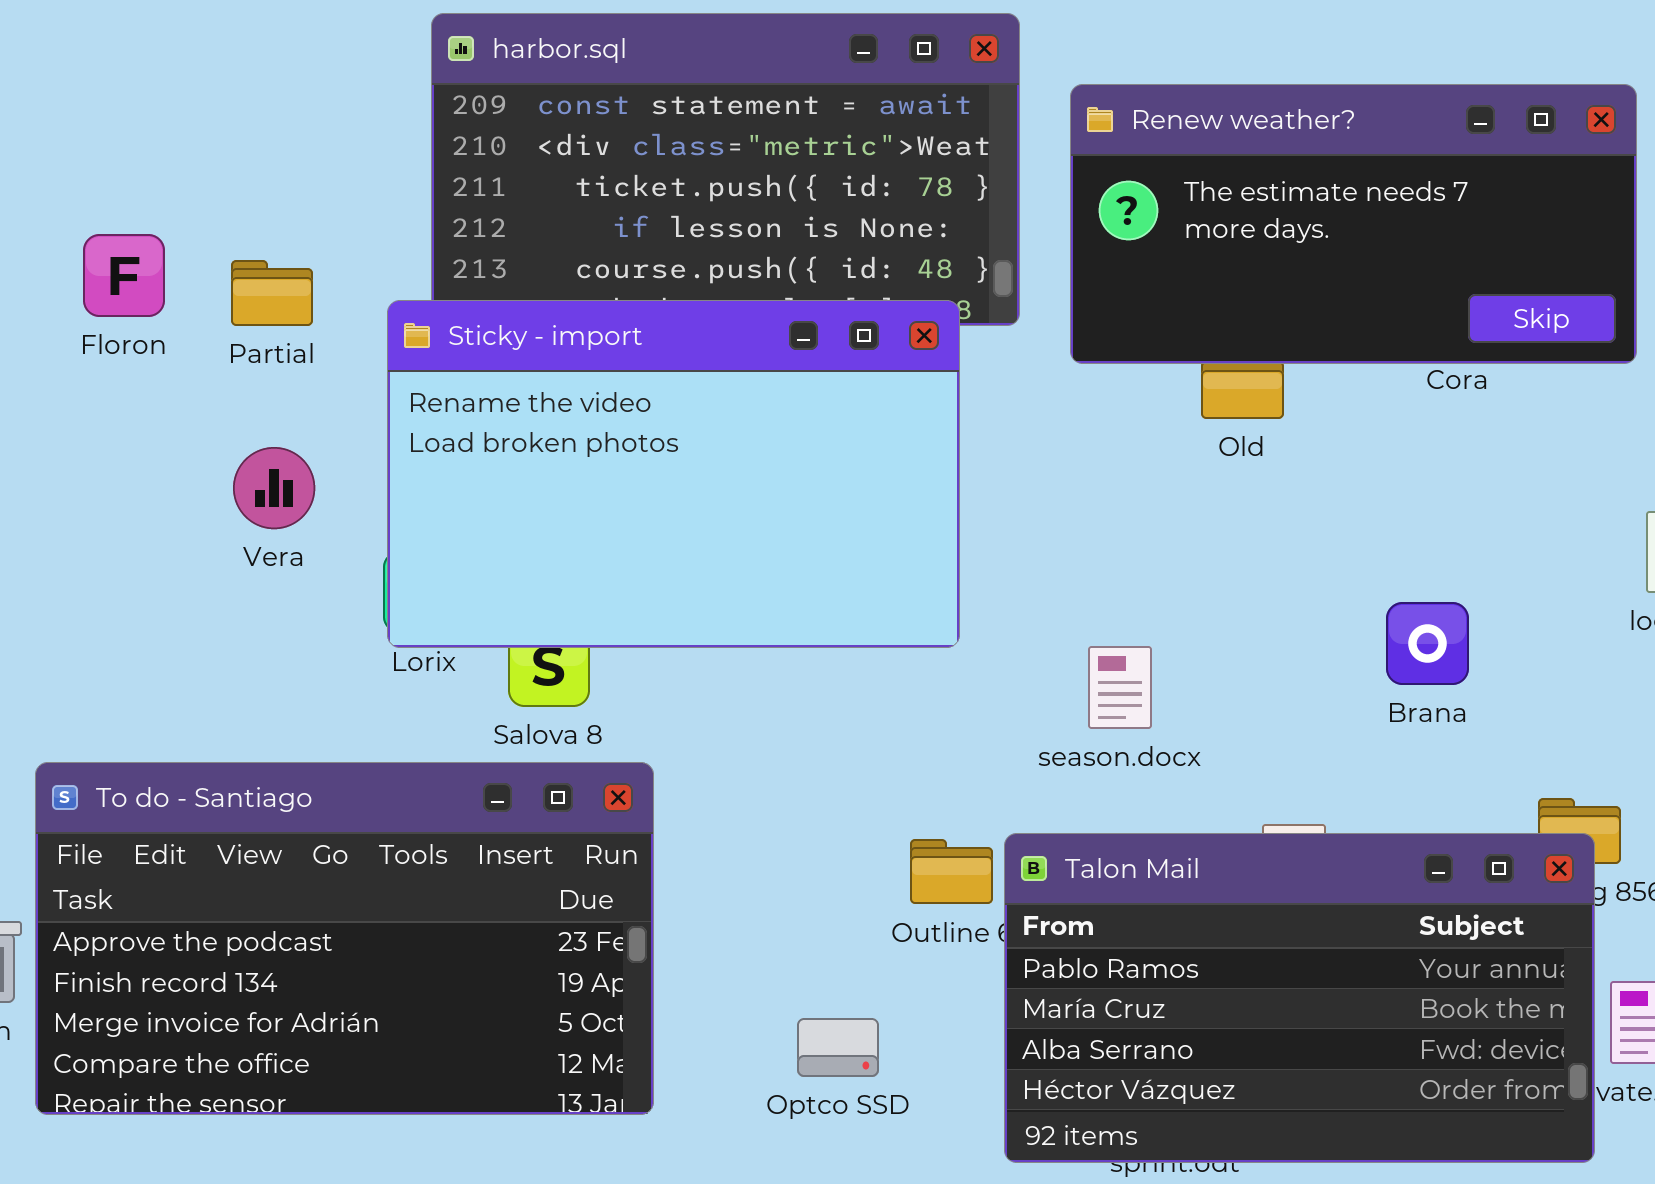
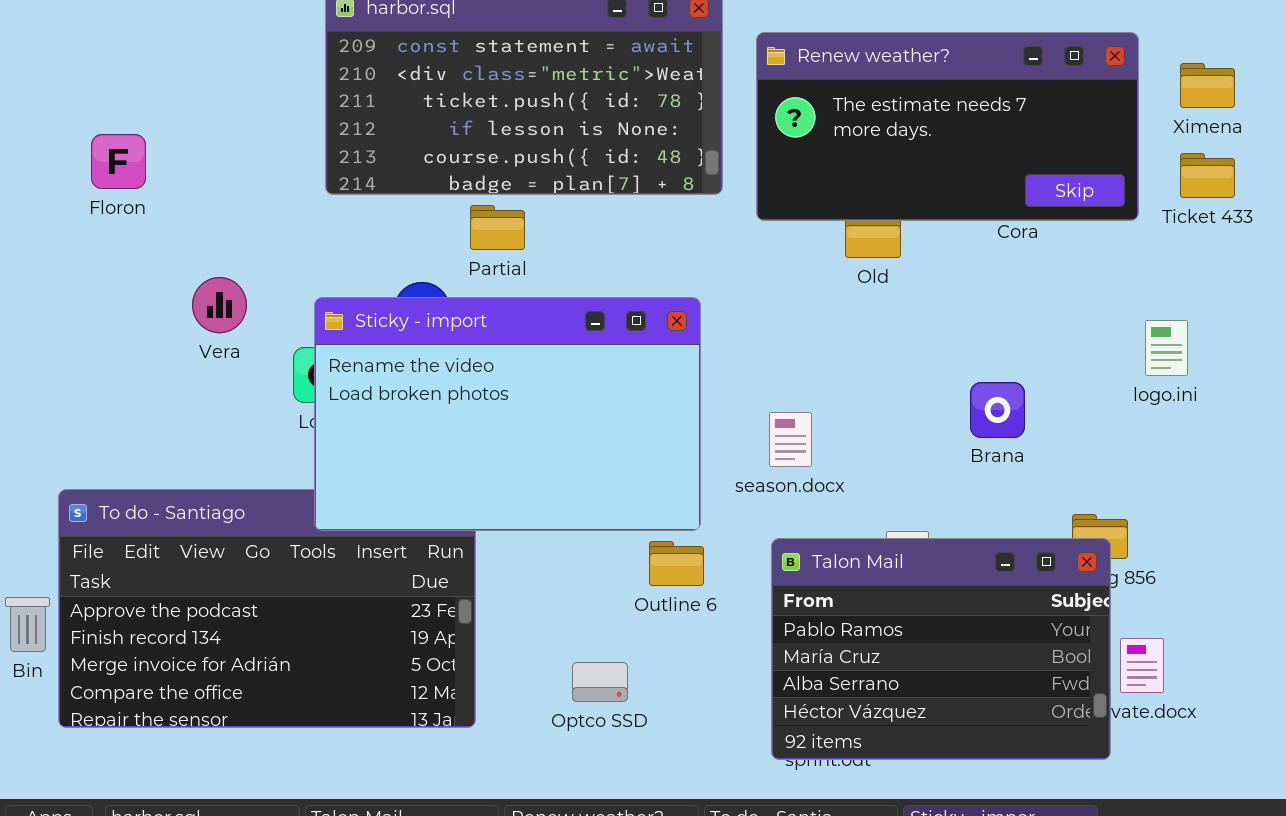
Partial: [231,260,313,326] -> [470,205,525,250], moved
Sticky - import: [387,300,960,648] -> [314,297,701,531], moved
Talon Mail: [1004,833,1595,1163] -> [771,538,1111,760], resized

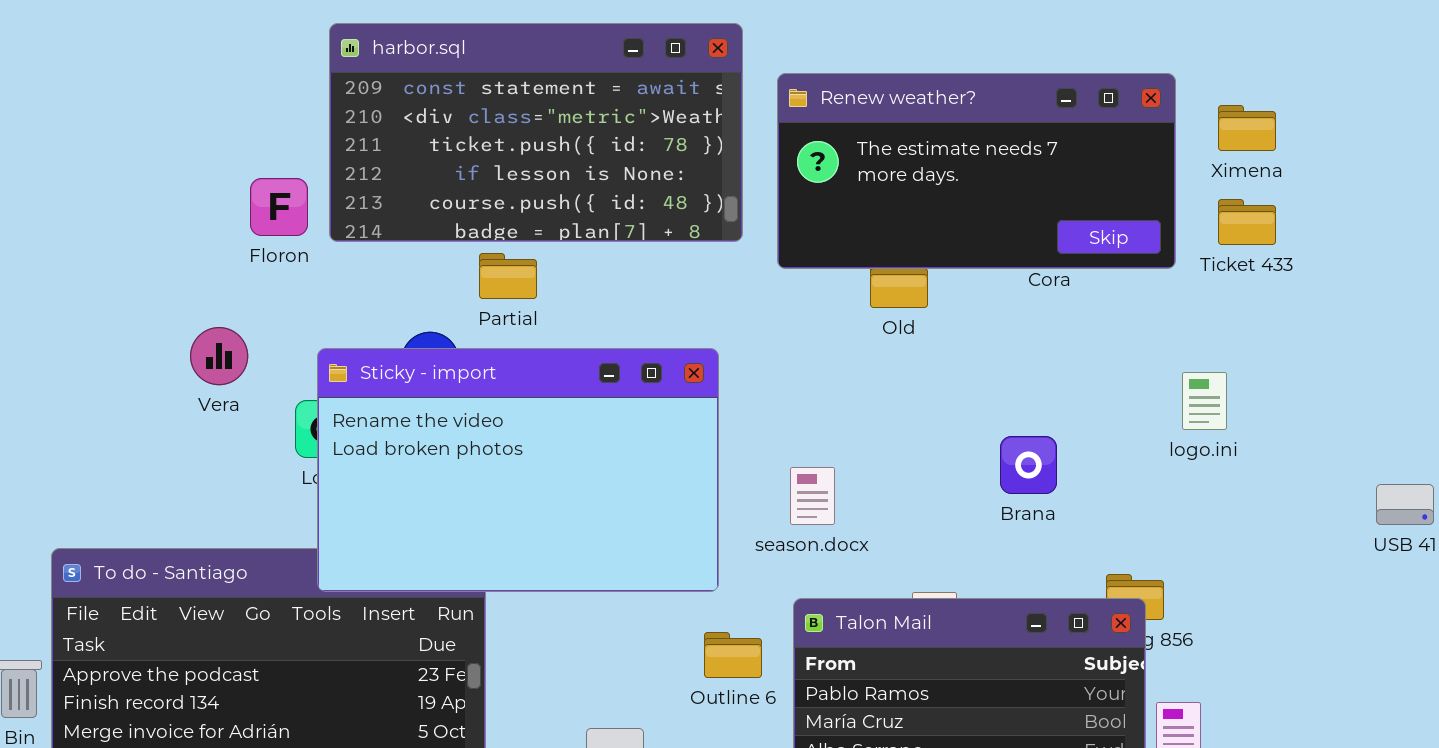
Floron: [91,134,146,189] -> [250,178,308,236], moved
Outline 6: [649,541,704,586] -> [704,632,762,678], moved

